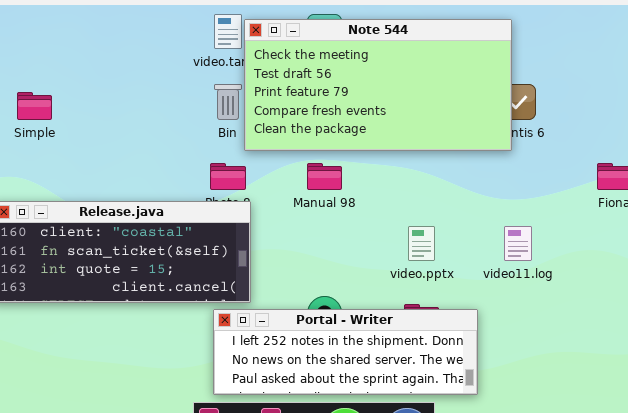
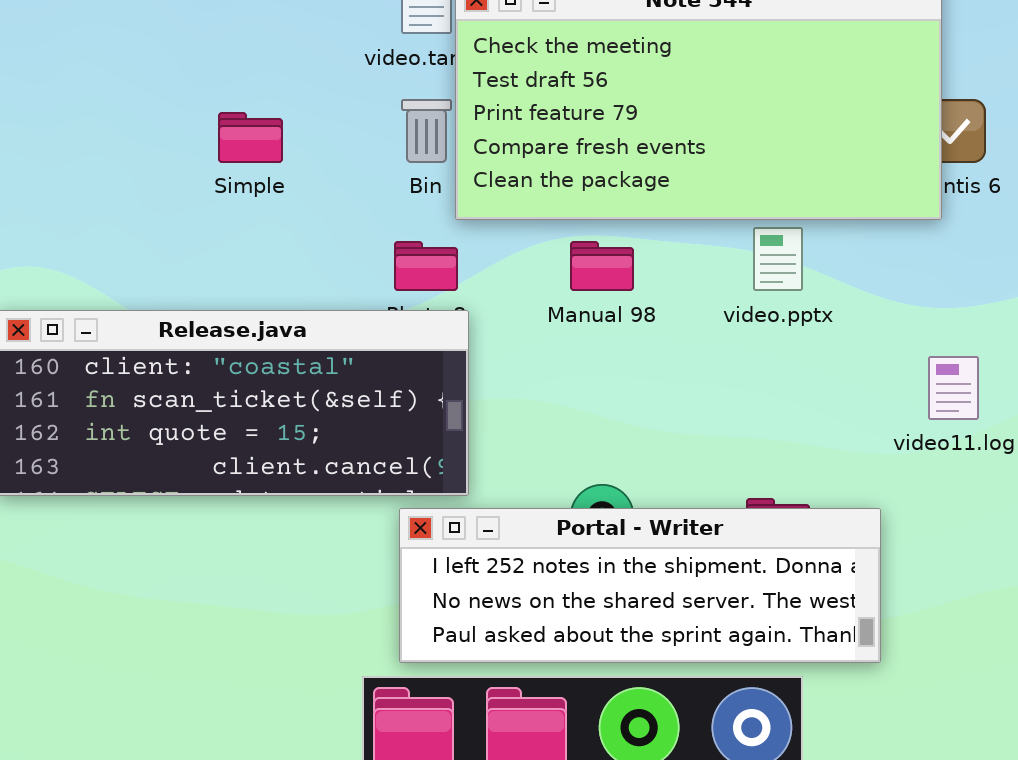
Simple: [17,92,52,120] -> [218,112,283,163], moved
video.pptx: [408,226,435,261] -> [753,227,803,291], moved

